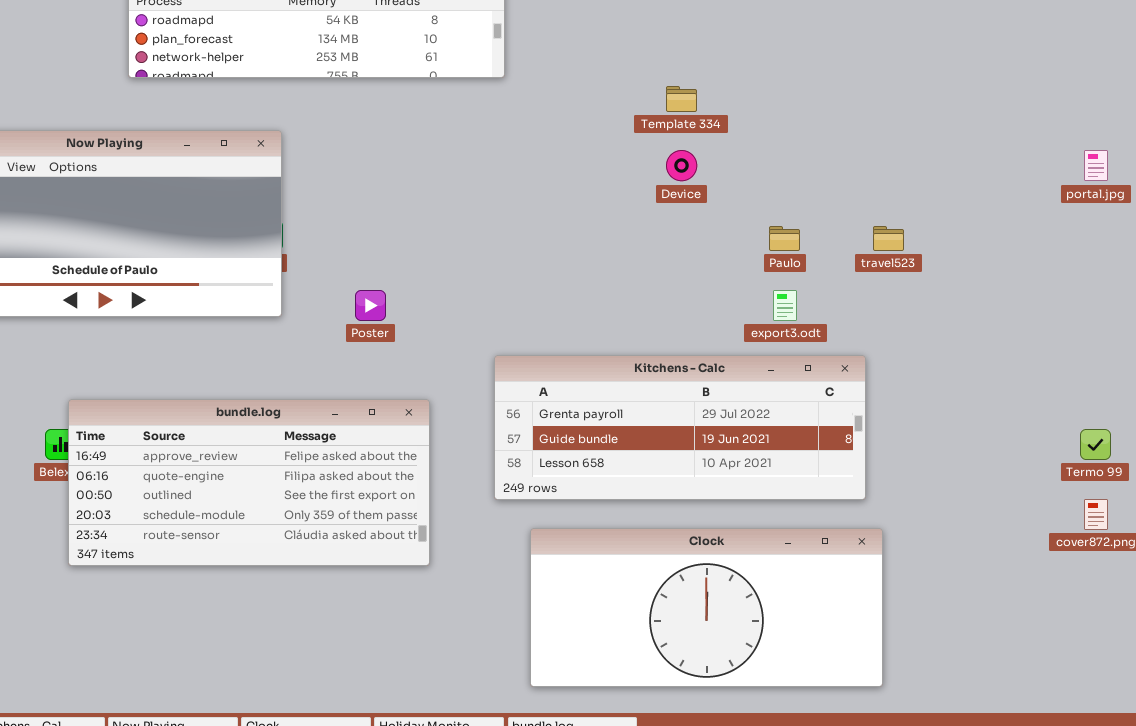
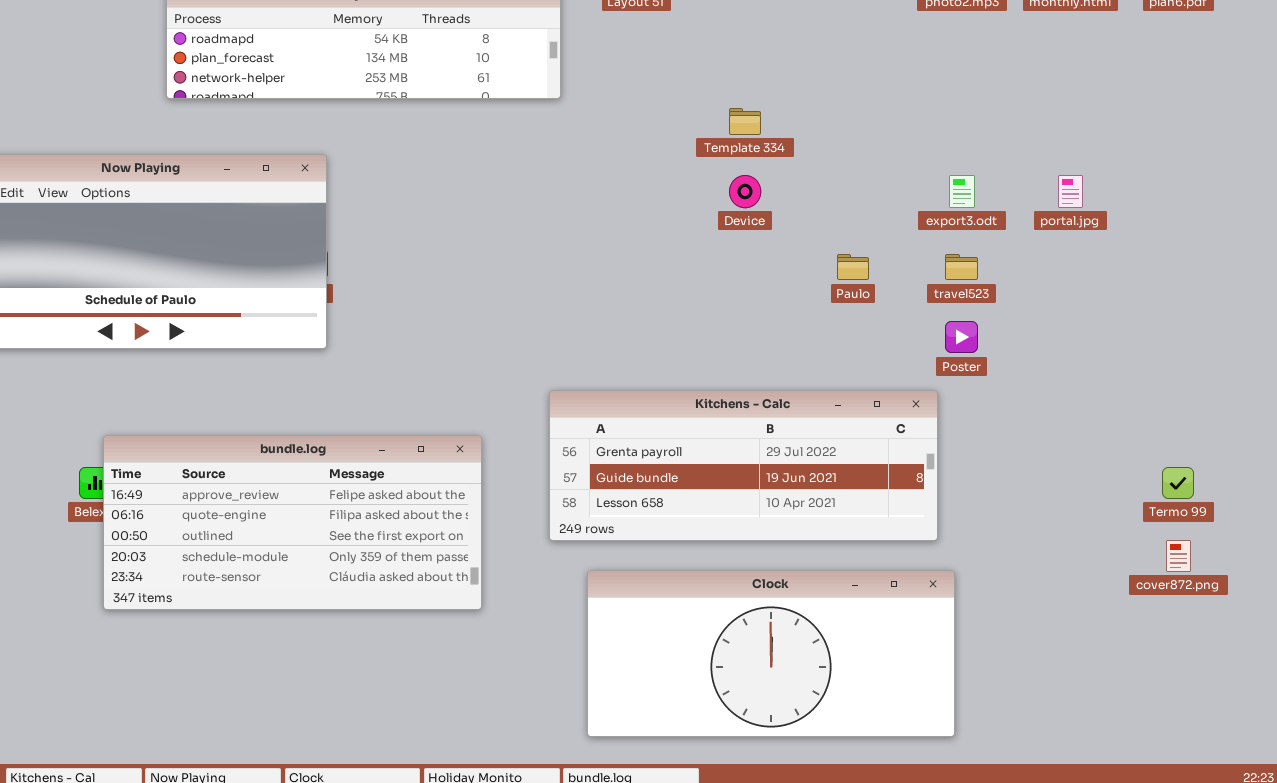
portal.jpg: [1084,150,1108,181] -> [1058,175,1083,208], moved
Poster: [355,290,386,321] -> [945,321,978,353], moved
export3.odt: [773,290,797,321] -> [949,175,975,208], moved

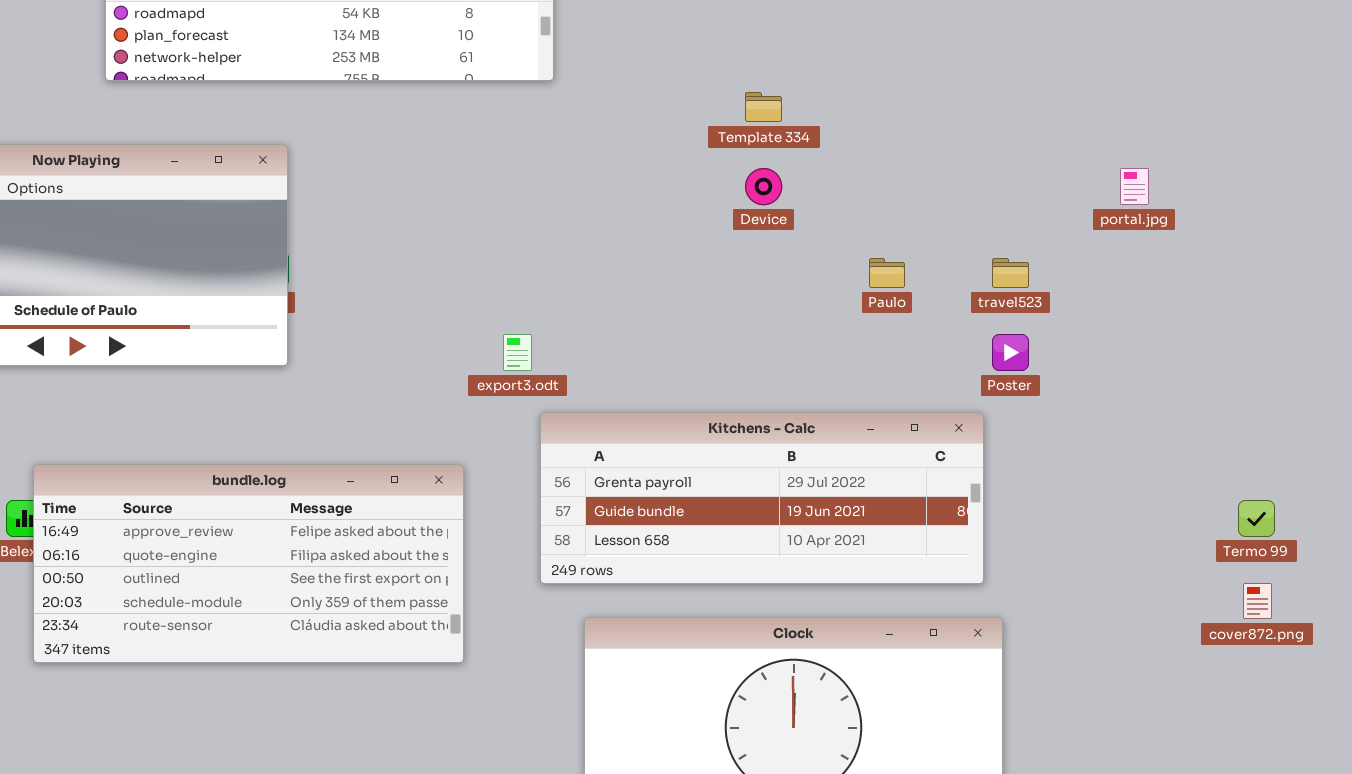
export3.odt: [949,175,975,208] -> [503,334,532,371], moved

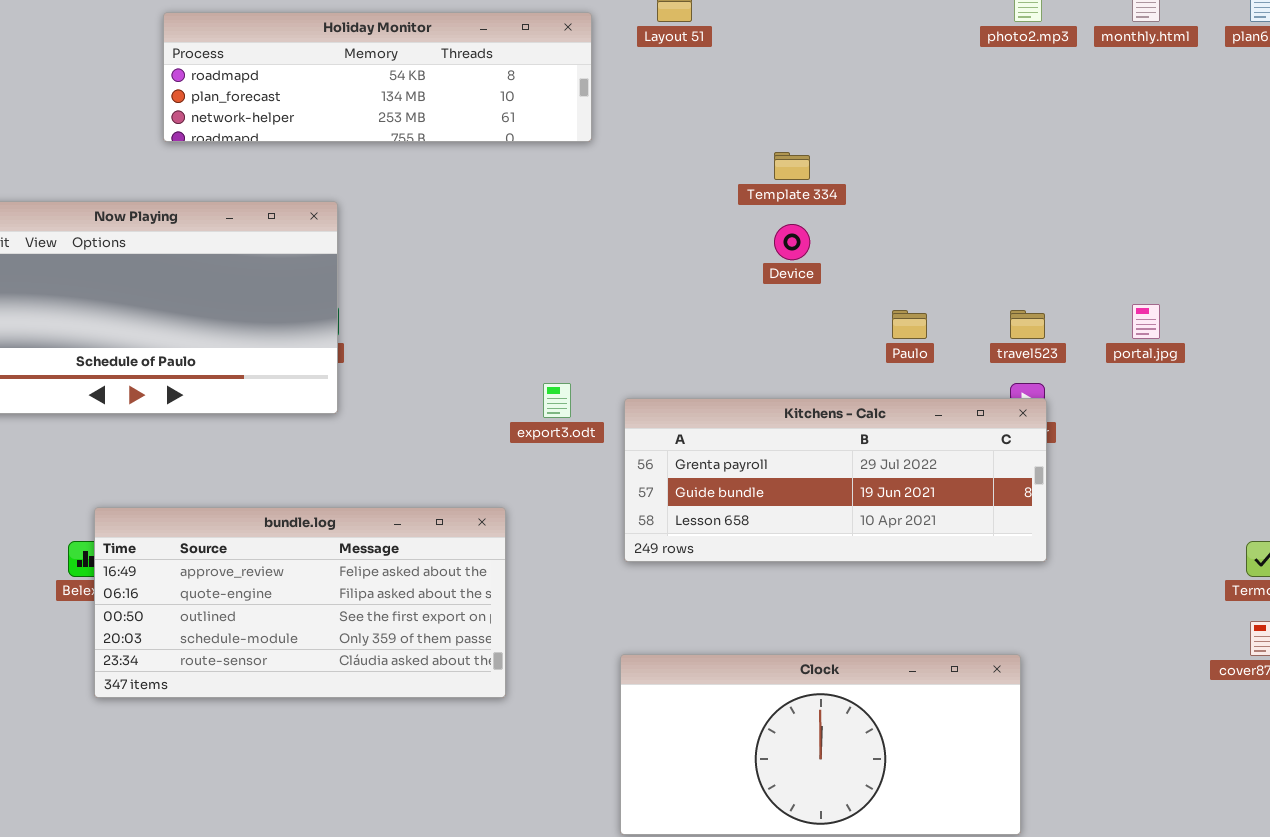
portal.jpg: [1120,168,1149,205] -> [1132,304,1160,339], moved
Kitchens - Calc: [540,412,984,584] -> [624,398,1047,562], moved

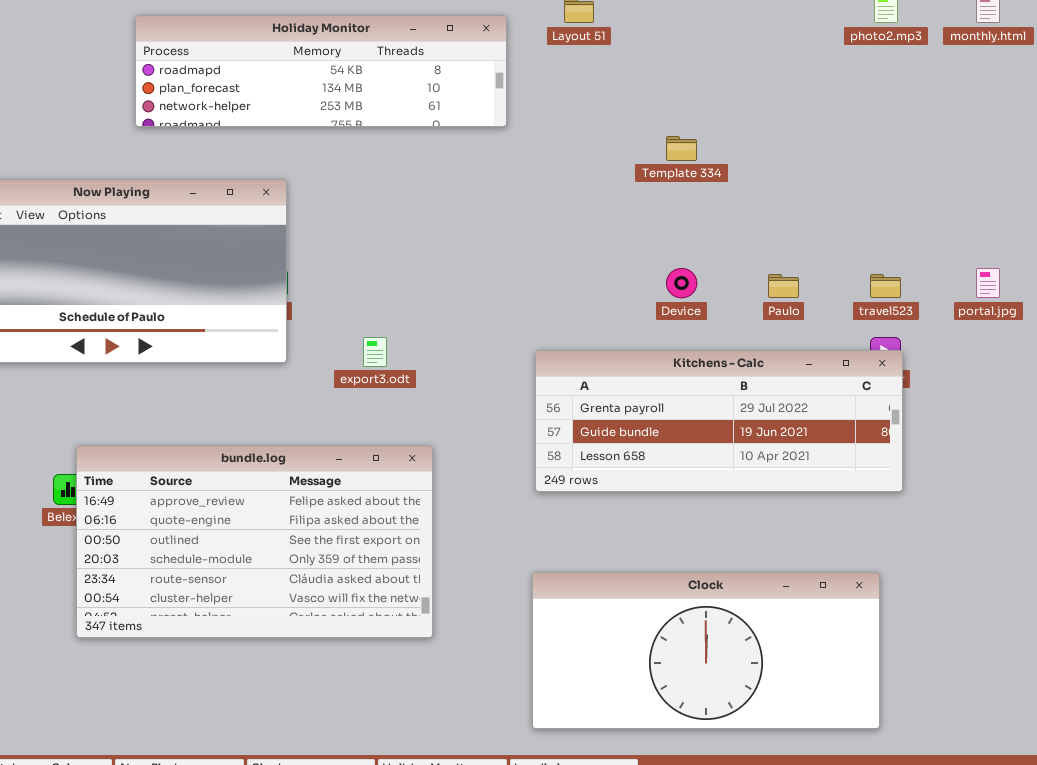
Device: [774,224,810,260] -> [666,268,697,298], moved
export3.odt: [543,383,571,418] -> [363,337,387,367], moved
bundle.log: [94,507,506,698] -> [76,445,433,638], resized

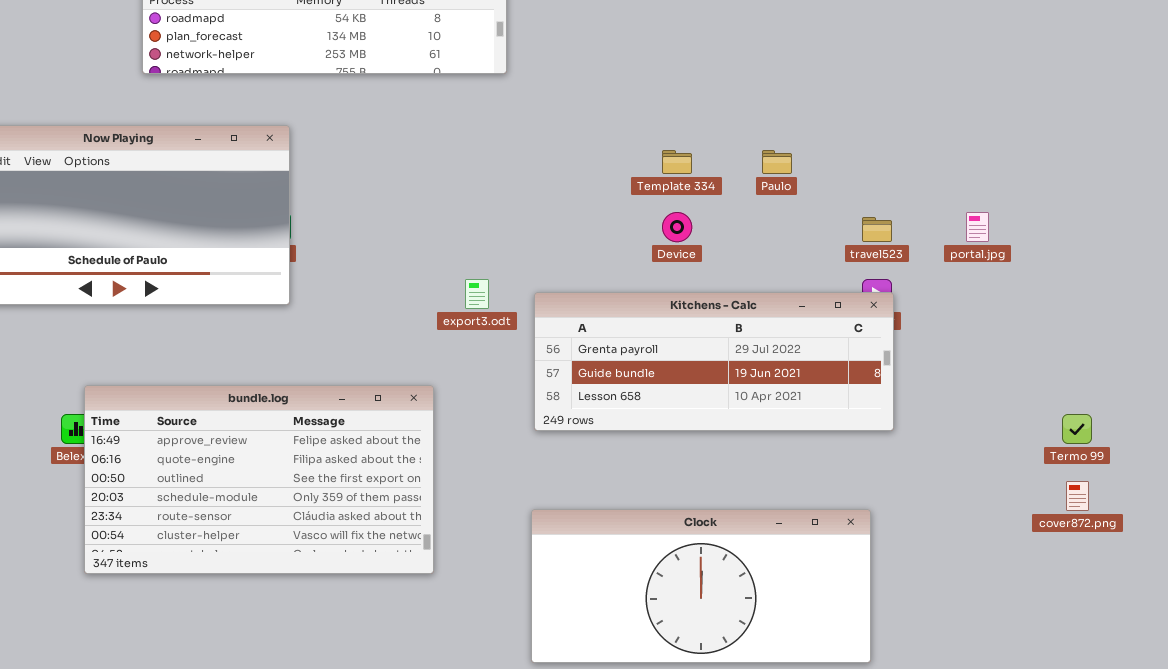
Template 334: [666,136,697,161] -> [662,150,692,174], moved
Paulo: [768,274,799,298] -> [762,150,792,174], moved
export3.odt: [363,337,387,367] -> [465,279,489,309], moved

